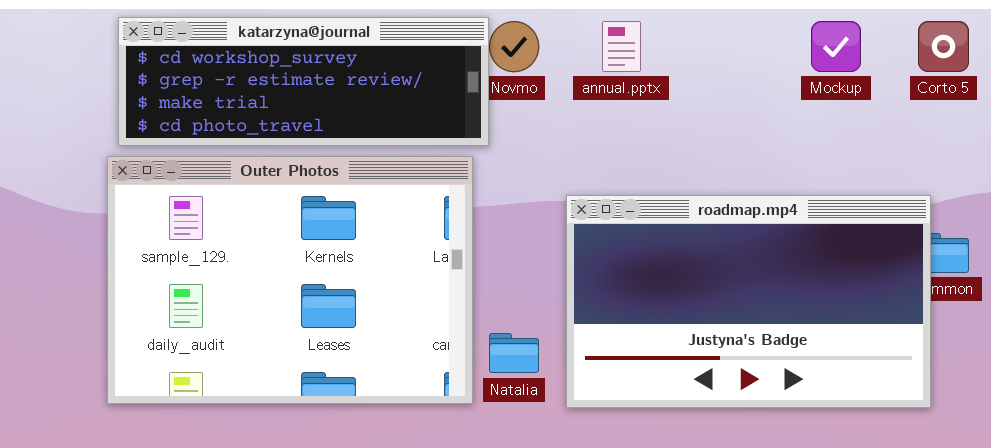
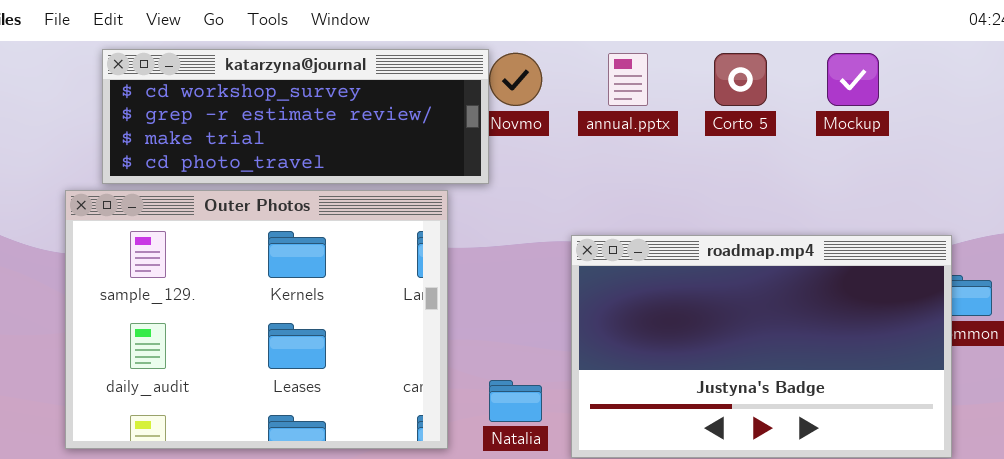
Corto 5: [918,21,969,72] -> [714,53,767,106], moved
Outer Photos: [107,156,473,404] -> [65,190,448,449], moved

